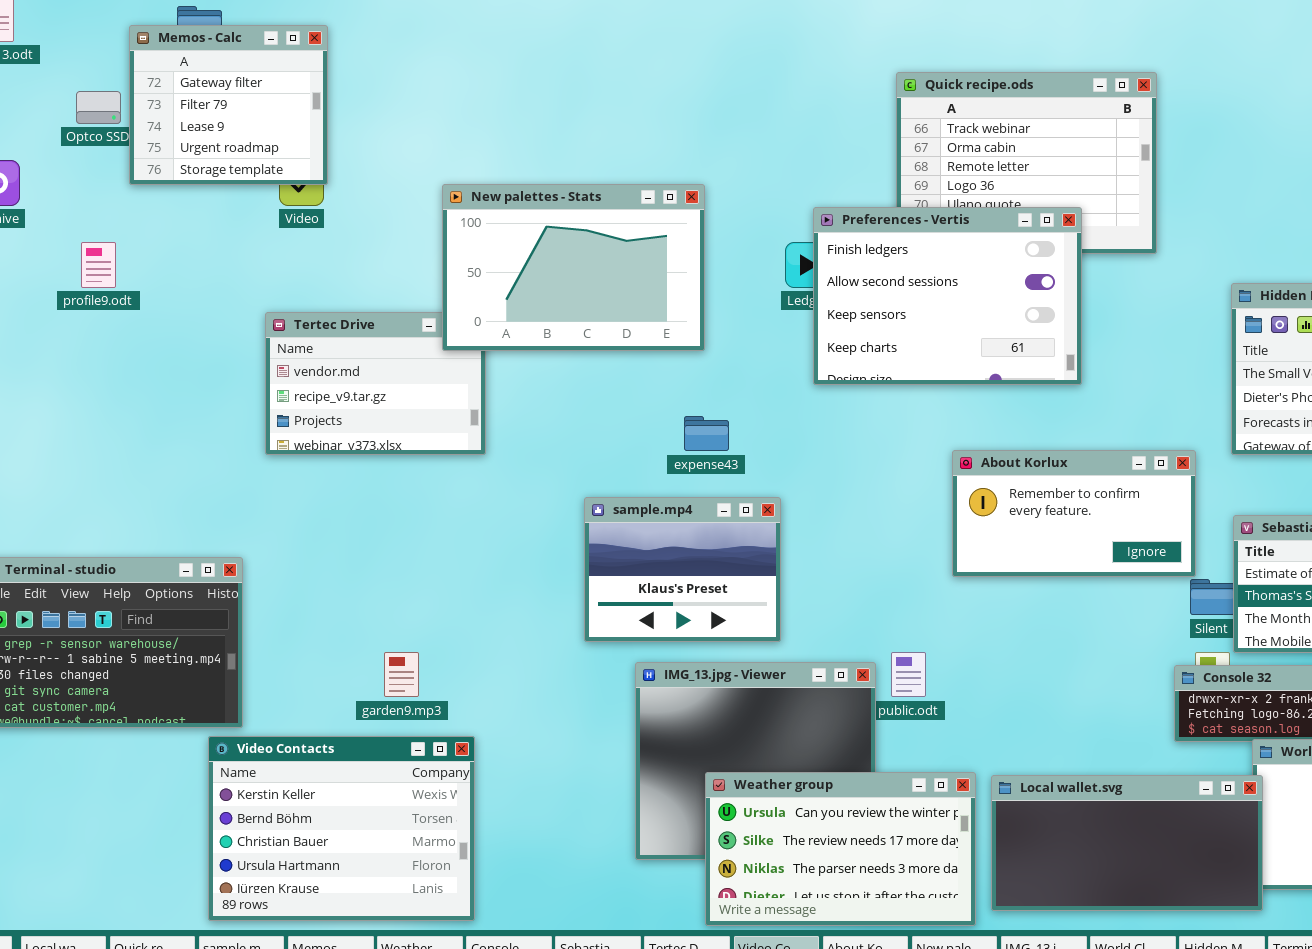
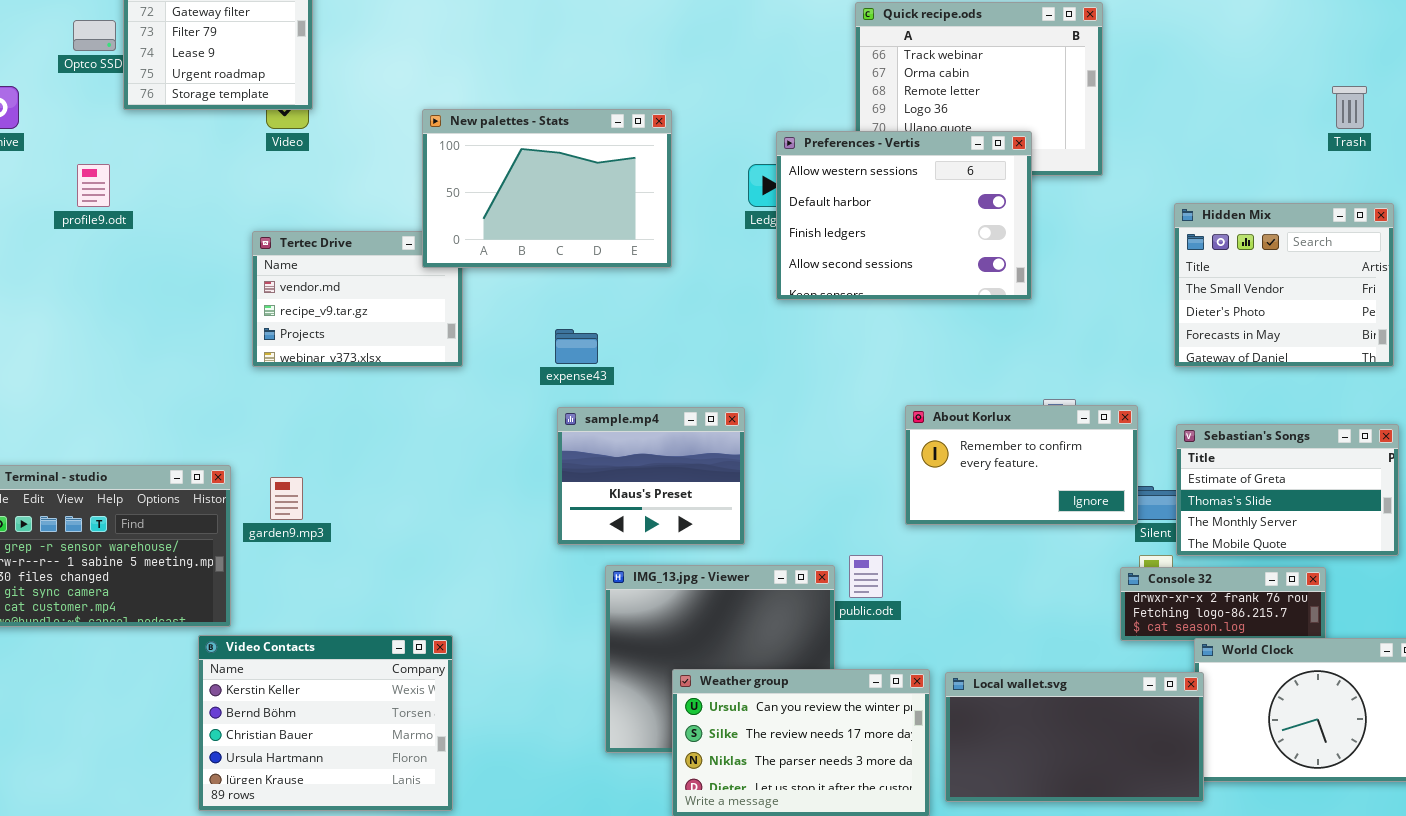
Preferences - Vertis: [813,207,1082,385] -> [776,131,1032,300], scrolled up 2 rows
expense43: [684,416,729,451] -> [555,329,598,364], moved
About Korlux: [952,450,1196,577] -> [905,405,1138,525], moved
garden9.mp3: [384,652,419,697] -> [270,477,303,520], moved

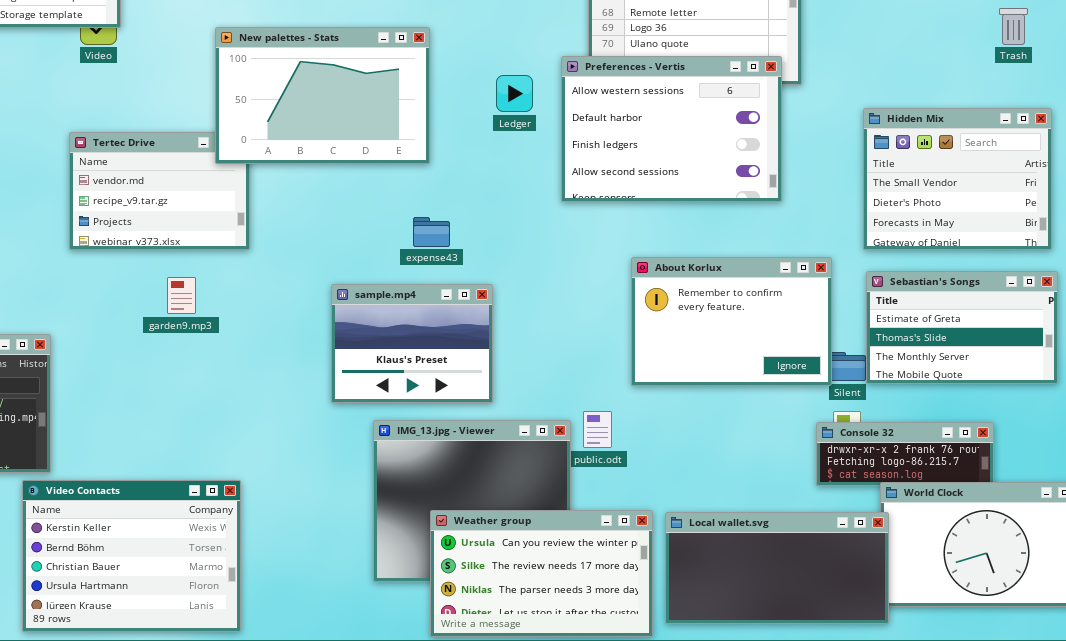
Preferences - Vertis: [776,131,1032,300] -> [561,56,782,202], moved
expense43: [555,329,598,364] -> [413,217,450,247], moved
About Korlux: [905,405,1138,525] -> [631,257,832,386], resized
Sebastian's Songs: [1176,424,1399,556] -> [866,271,1058,384], moved
garden9.mp3: [270,477,303,520] -> [167,277,196,314], moved

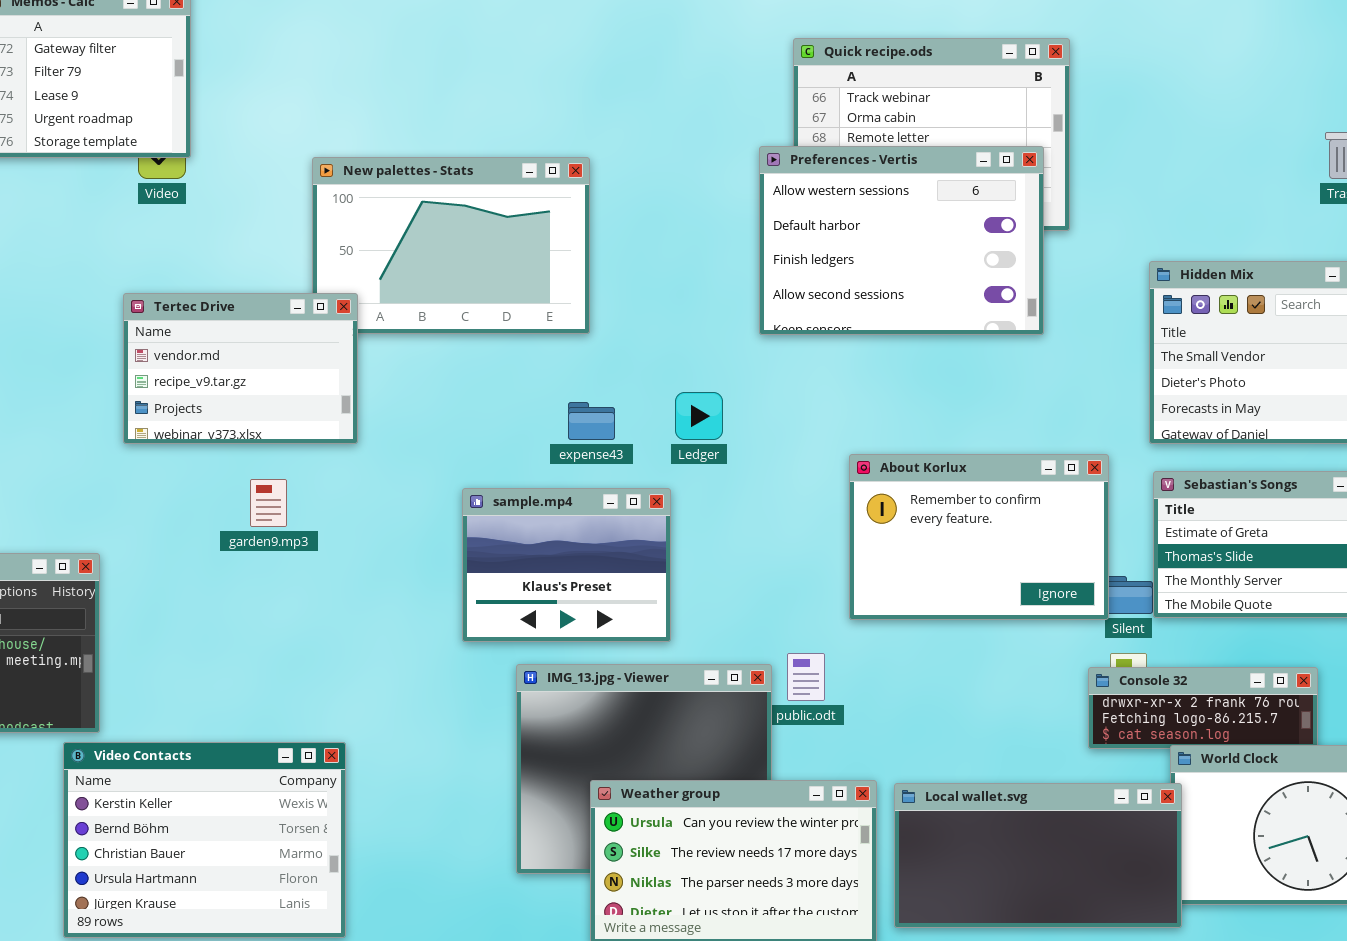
Preferences - Vertis: [561,56,782,202] -> [759,146,1044,335], moved
Ledger: [496,75,533,112] -> [675,392,723,440], moved
Tertec Drive: [69,132,250,250] -> [123,293,358,444], raised

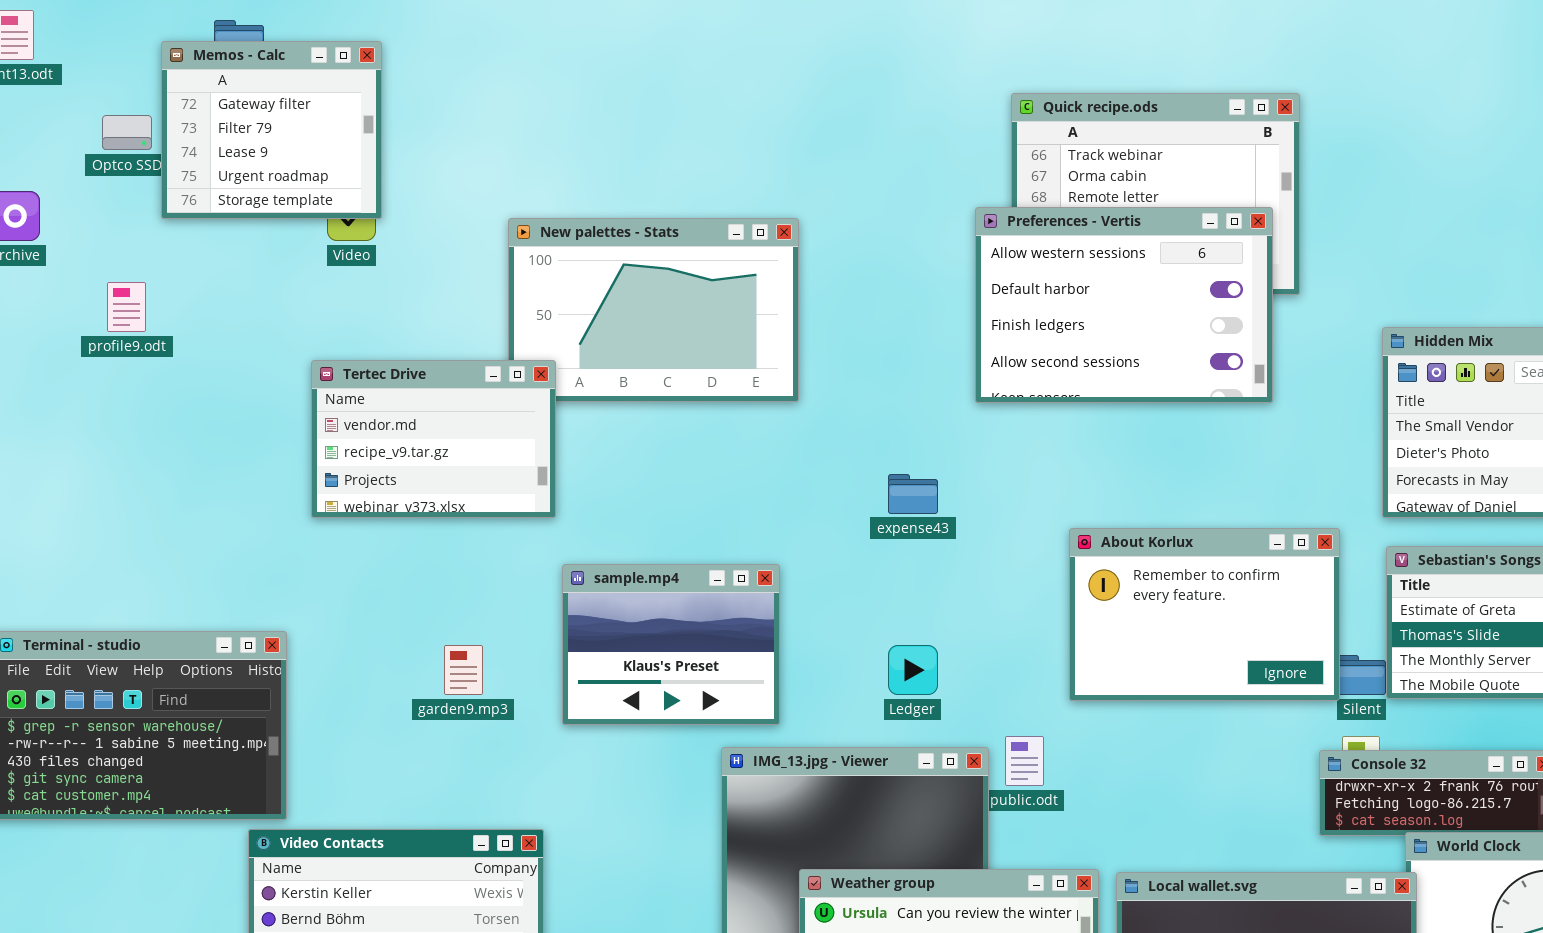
Ledger: [675,392,723,440] -> [888,645,938,695], moved
expense43: [568,402,615,440] -> [888,474,938,514], moved
garden9.mp3: [250,479,287,527] -> [444,645,483,695], moved
sample.mp4: [462,488,671,642] -> [562,564,780,725], moved

